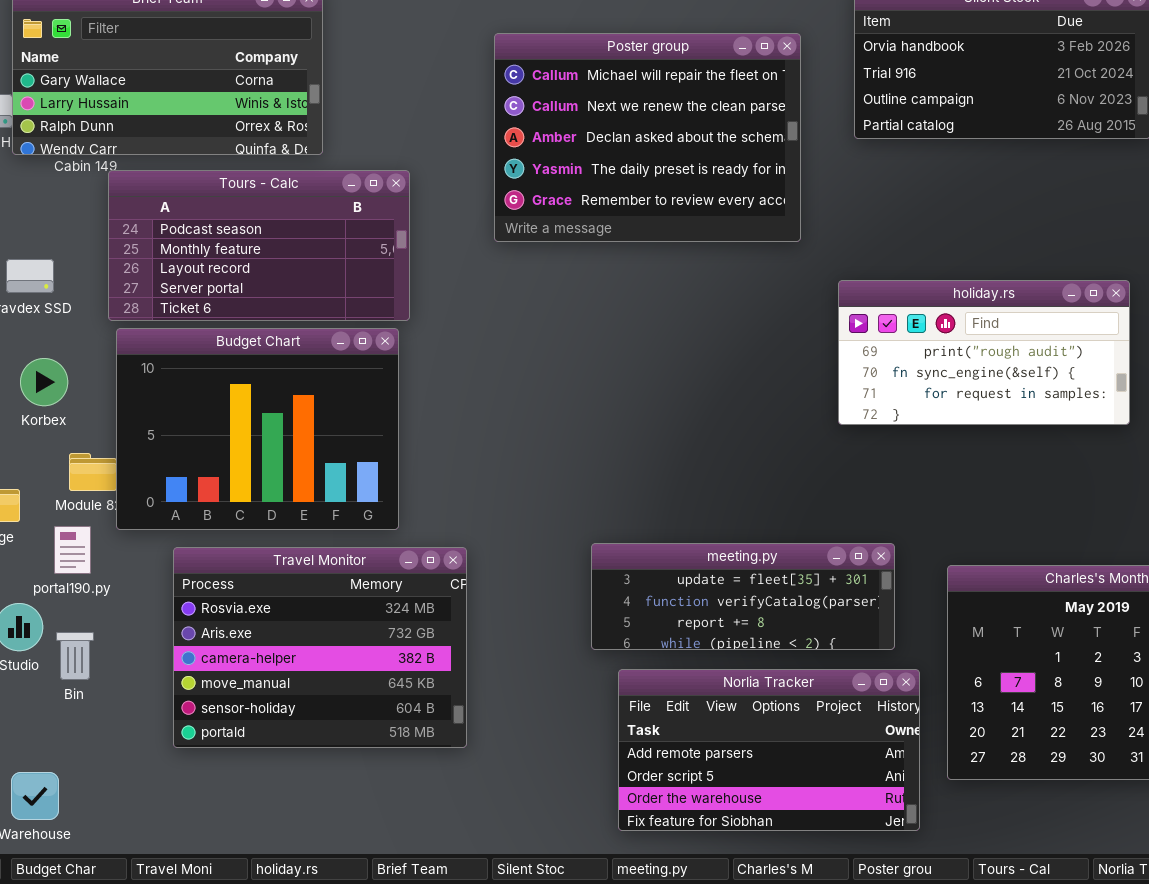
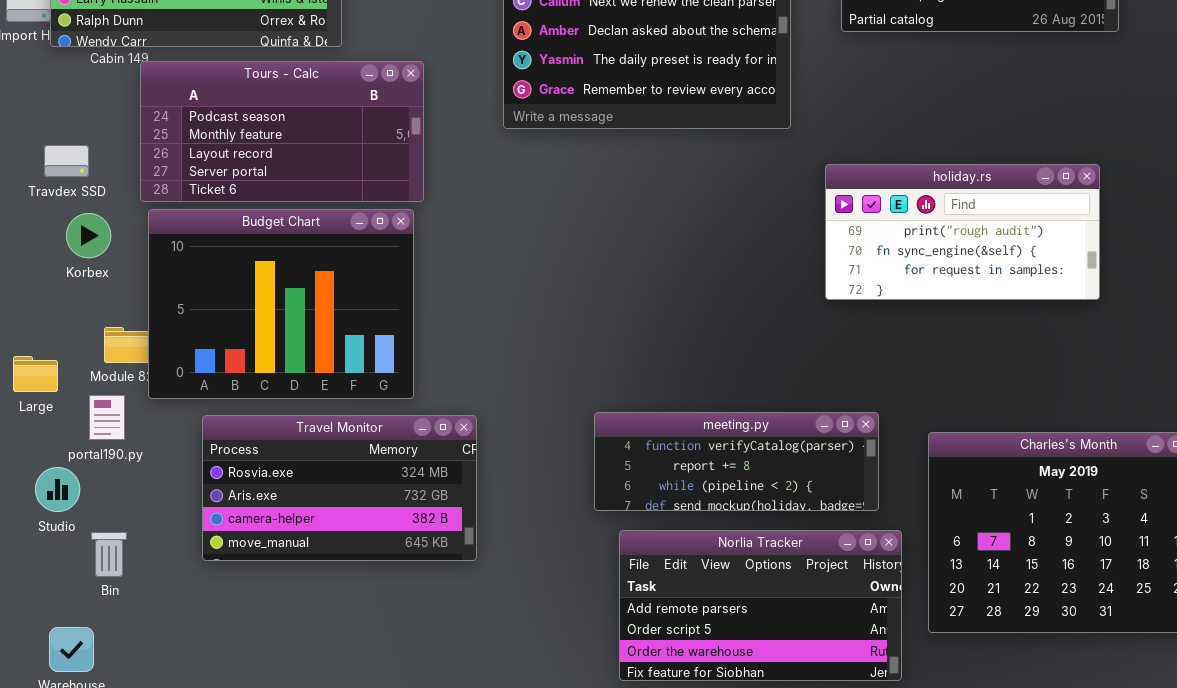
Korbex: [20,358,68,406] -> [66,213,111,258], moved
meeting.py: [591,543,895,650] -> [594,412,879,511], scrolled down 1 row
Travel Monitor: [173,547,467,748] -> [202,415,477,561], resized
Bin: [56,632,94,680] -> [91,532,127,577], moved

